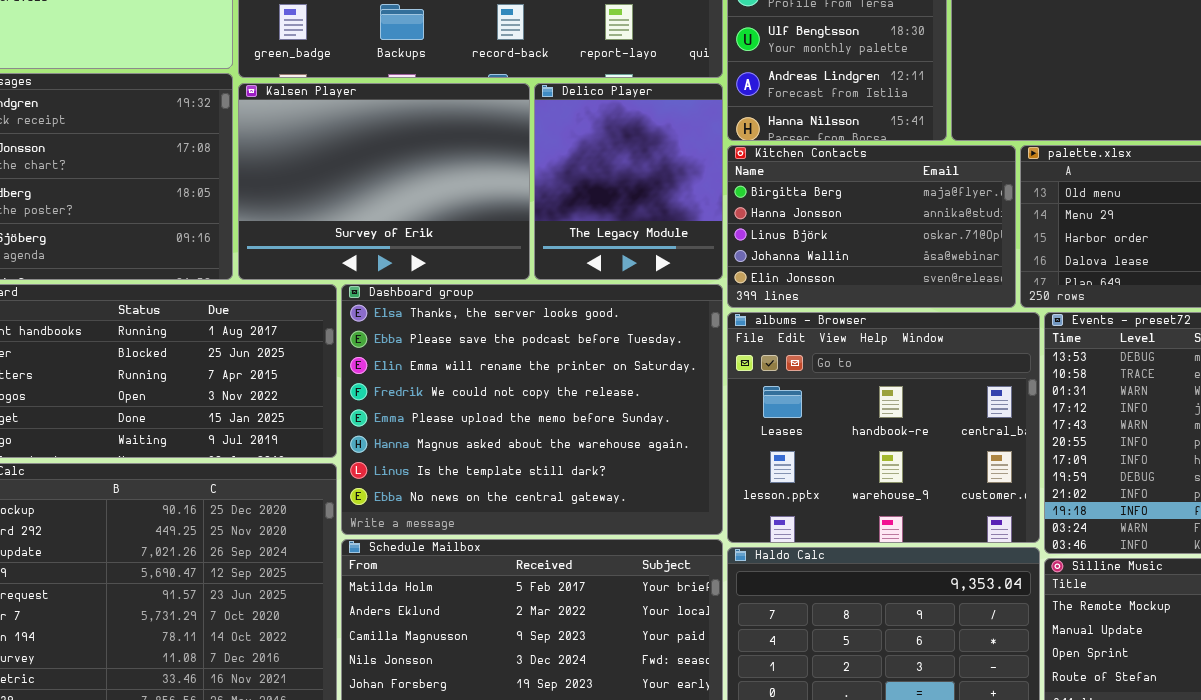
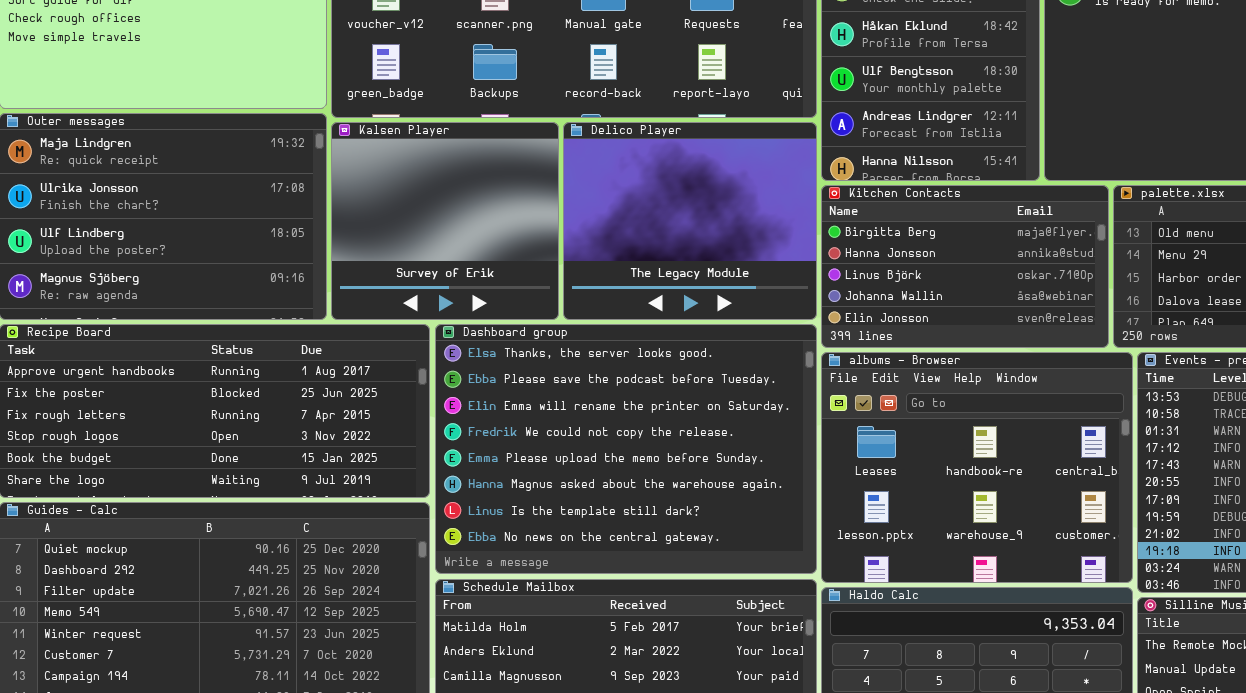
Kalsen Player: [238,83,530,280] -> [331,122,559,320], resized
Delico Player: [534,83,723,280] -> [563,122,817,320], resized

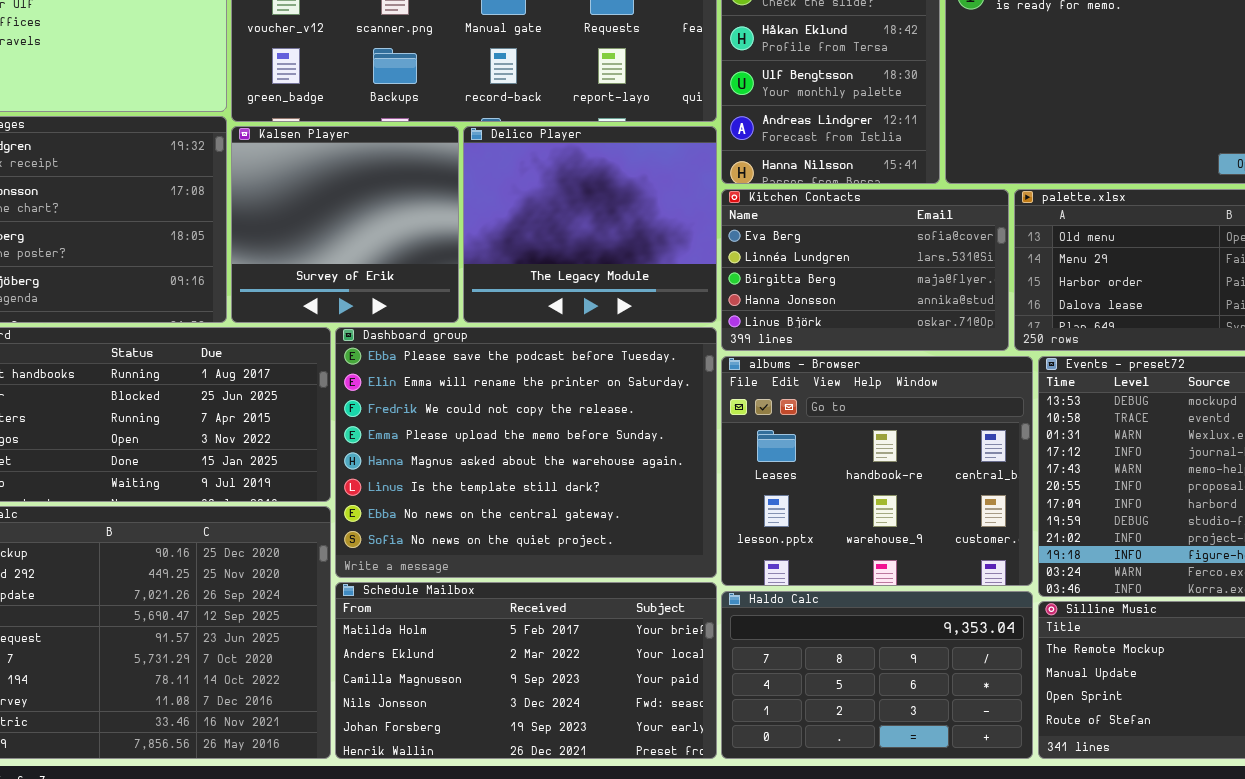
Kitchen Contacts: [821,185,1109,348] -> [721,189,1009,351], scrolled up 2 rows
Dashboard group: [435,324,817,574] -> [335,327,717,578], scrolled down 1 row

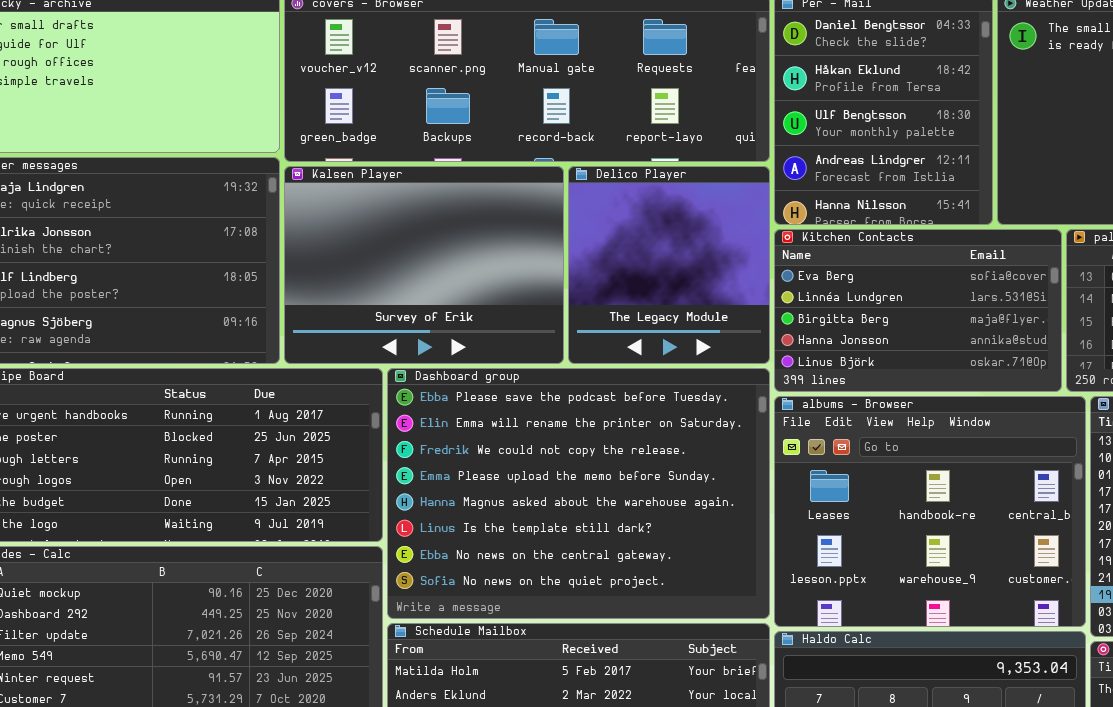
Kalsen Player: [231,126,459,323] -> [284,166,564,364], resized
Delico Player: [463,126,717,323] -> [568,166,770,364], resized

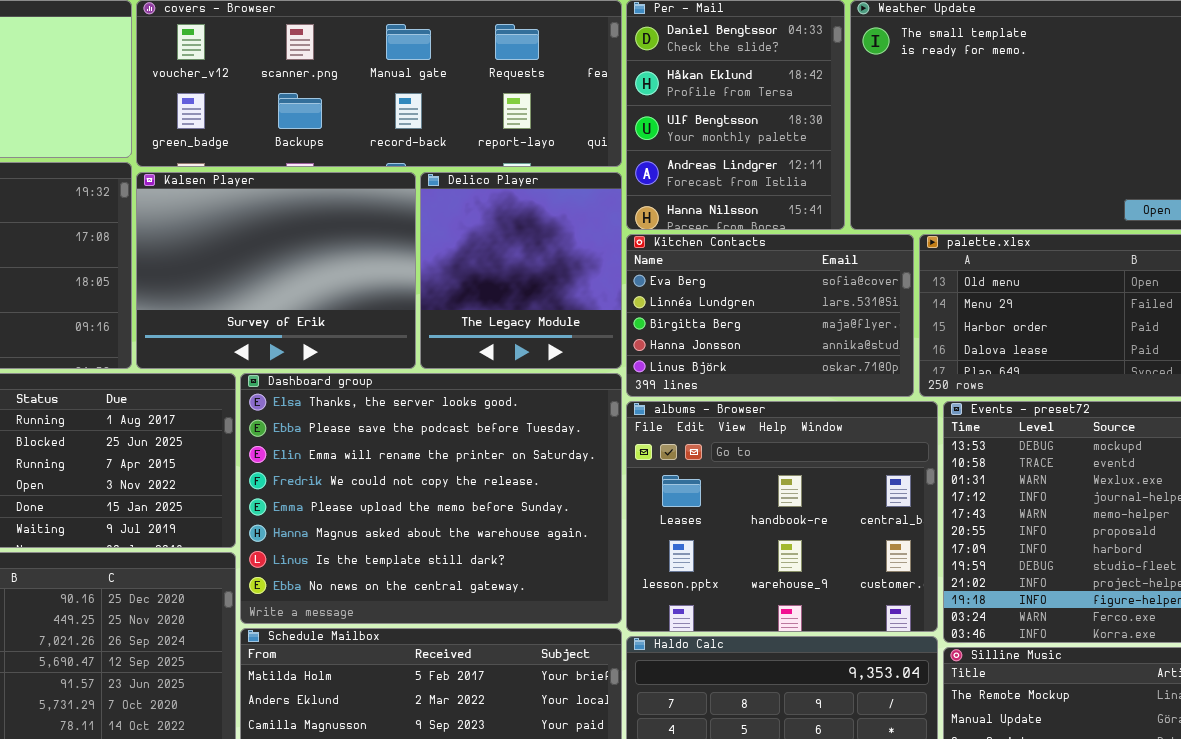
Dashboard group: [387,368,770,619] -> [240,373,622,624], scrolled up 1 row

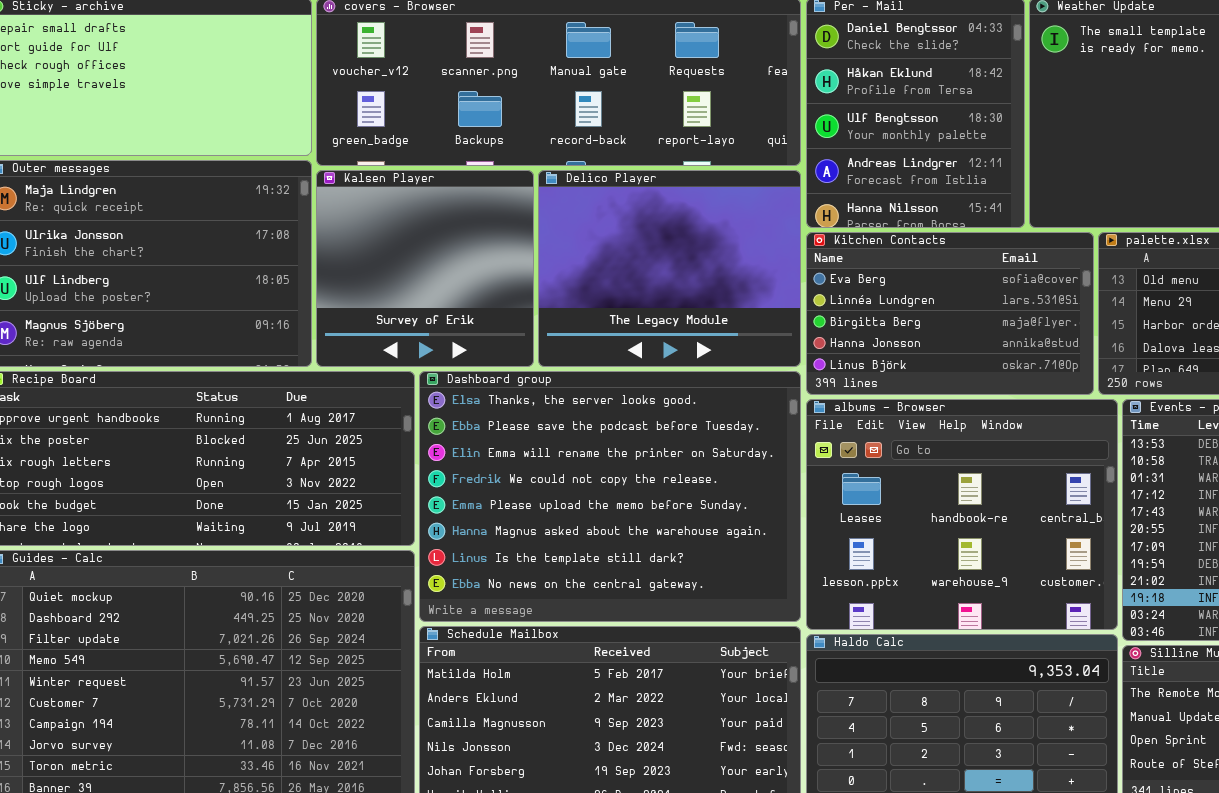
Kalsen Player: [136,172,416,369] -> [316,170,534,367], resized
Delico Player: [420,172,622,369] -> [538,170,801,367], resized

